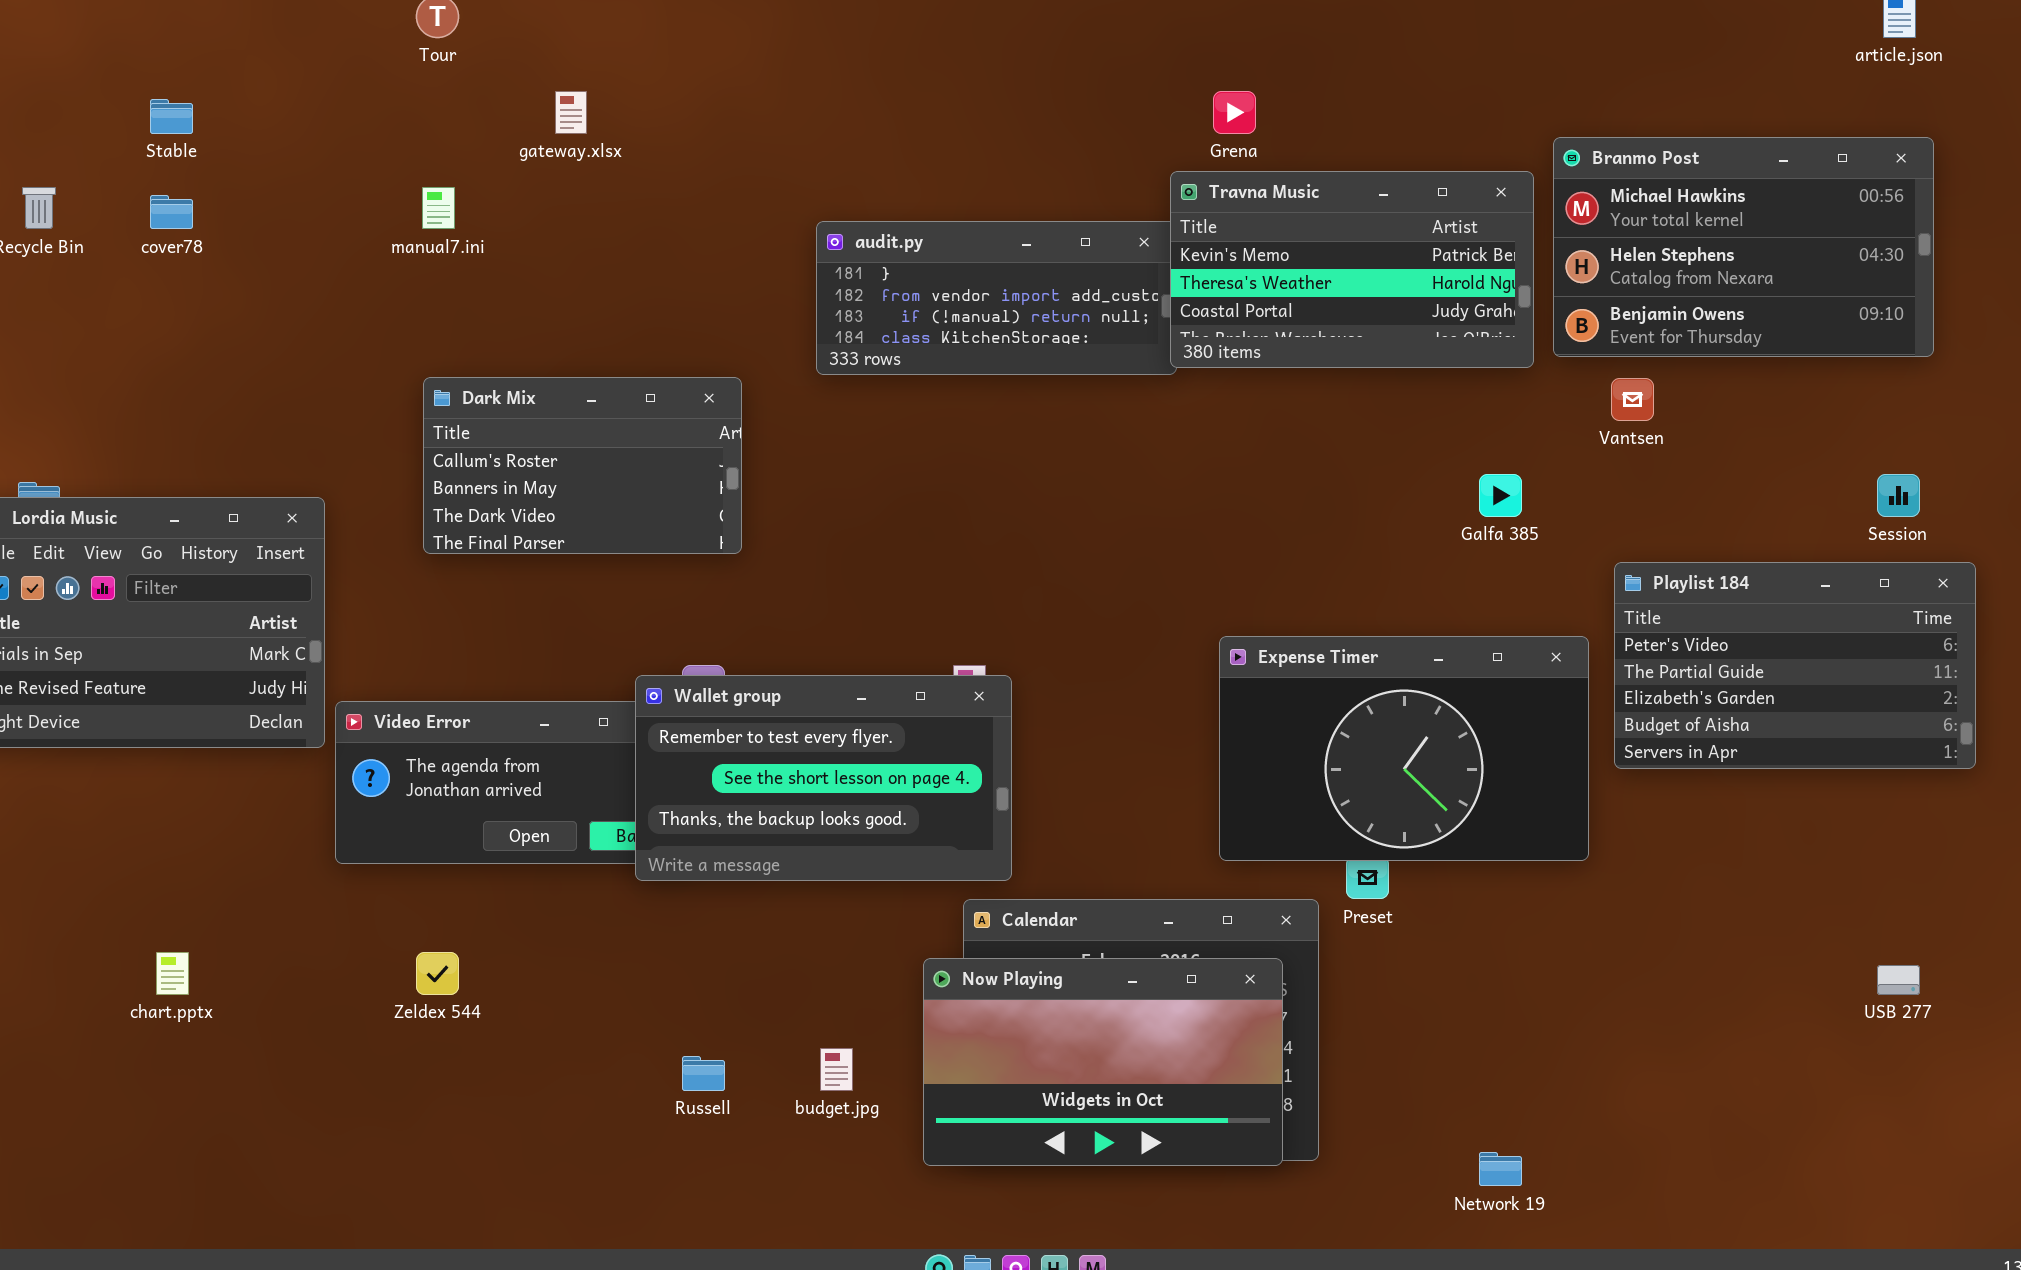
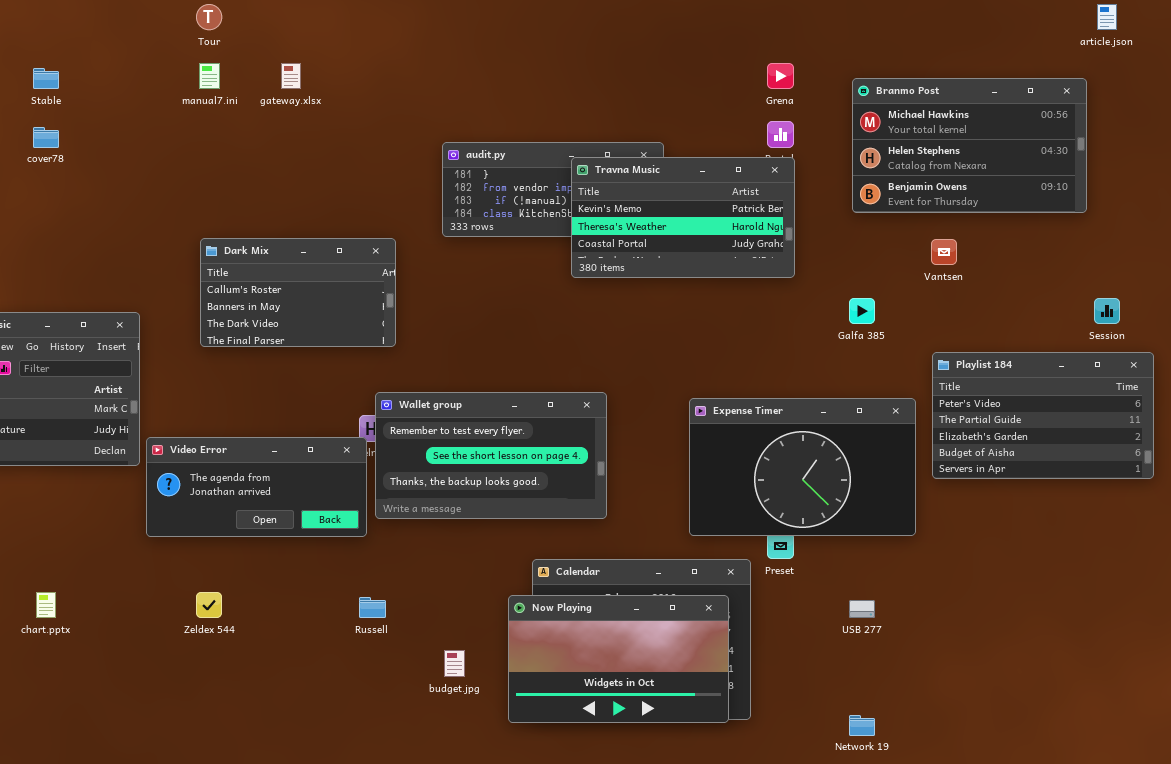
Grena: [1213,91,1256,134] -> [767,63,794,89], moved
Branmo Post: [1553,137,1934,357] -> [852,78,1087,213], moved
Travna Music: [1170,171,1534,368] -> [571,157,795,278], moved
manual7.ini: [422,187,455,229] -> [199,63,220,89], moved
Wallet group: [635,675,1012,881] -> [375,392,607,519], moved
USB 277: [1877,965,1920,995] -> [849,600,875,618], moved
Russell: [682,1056,725,1091] -> [359,597,386,618], moved

